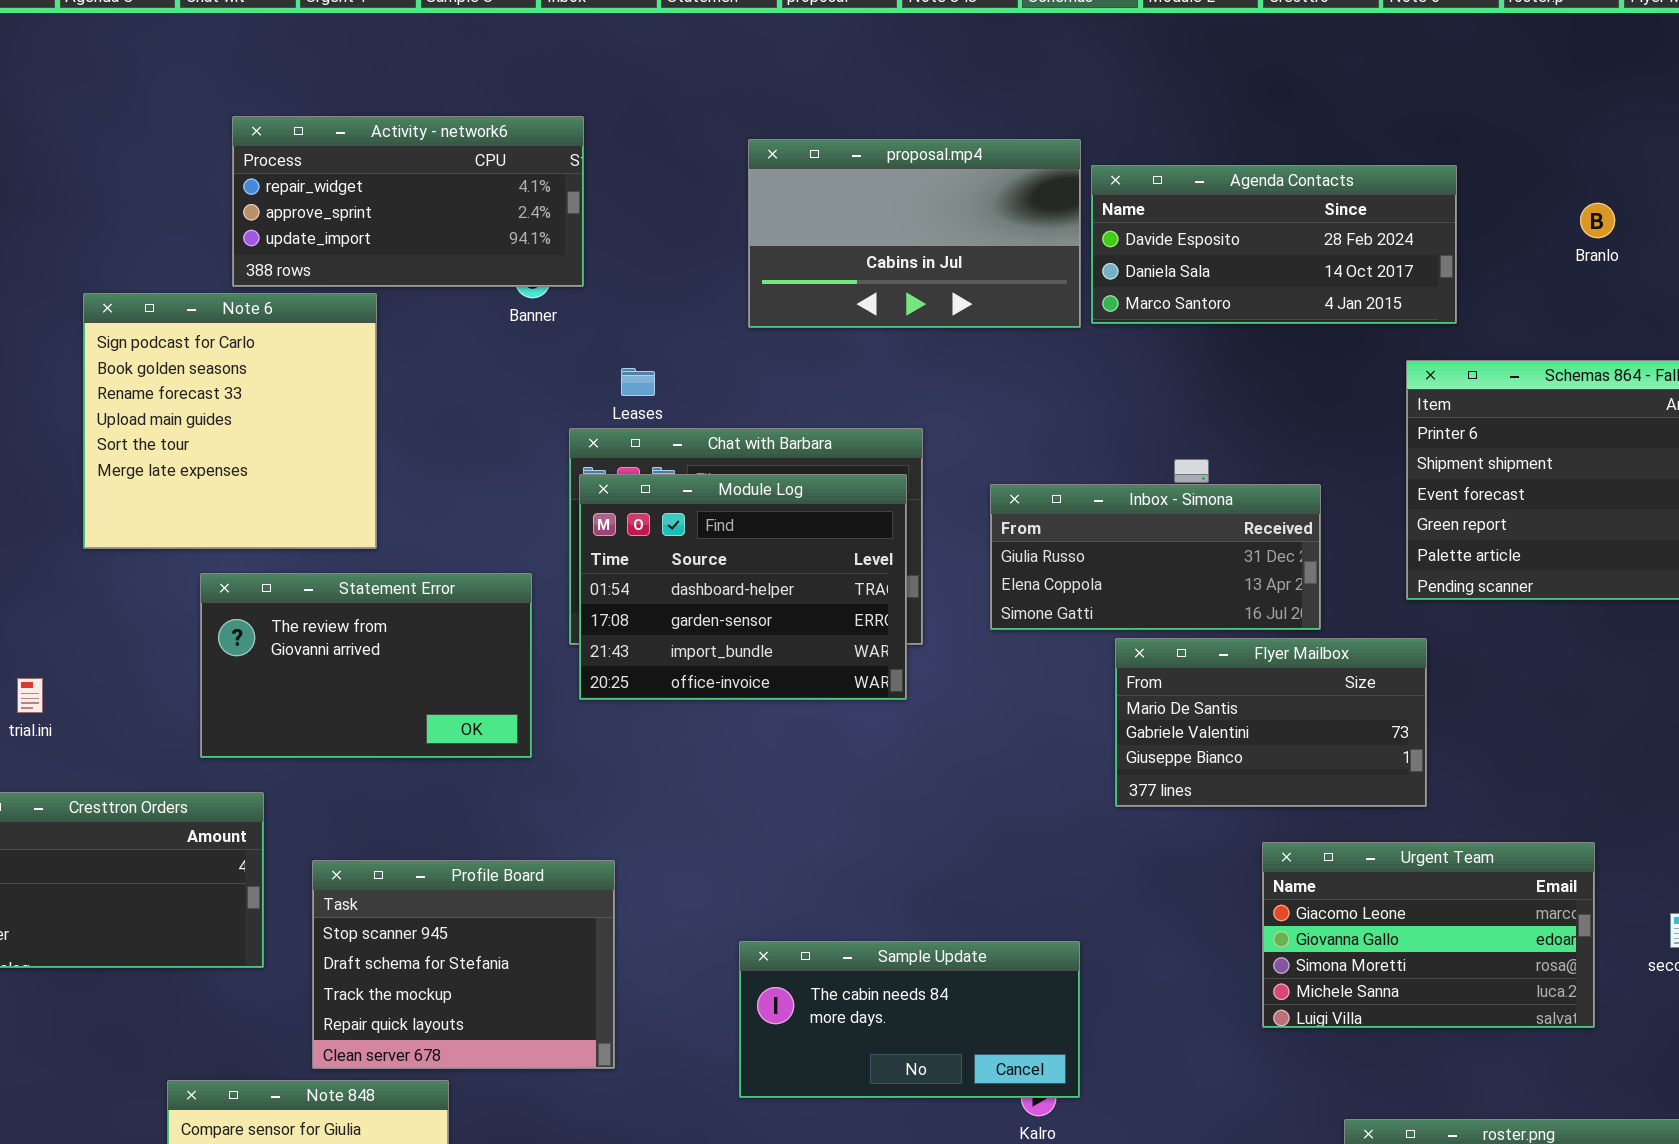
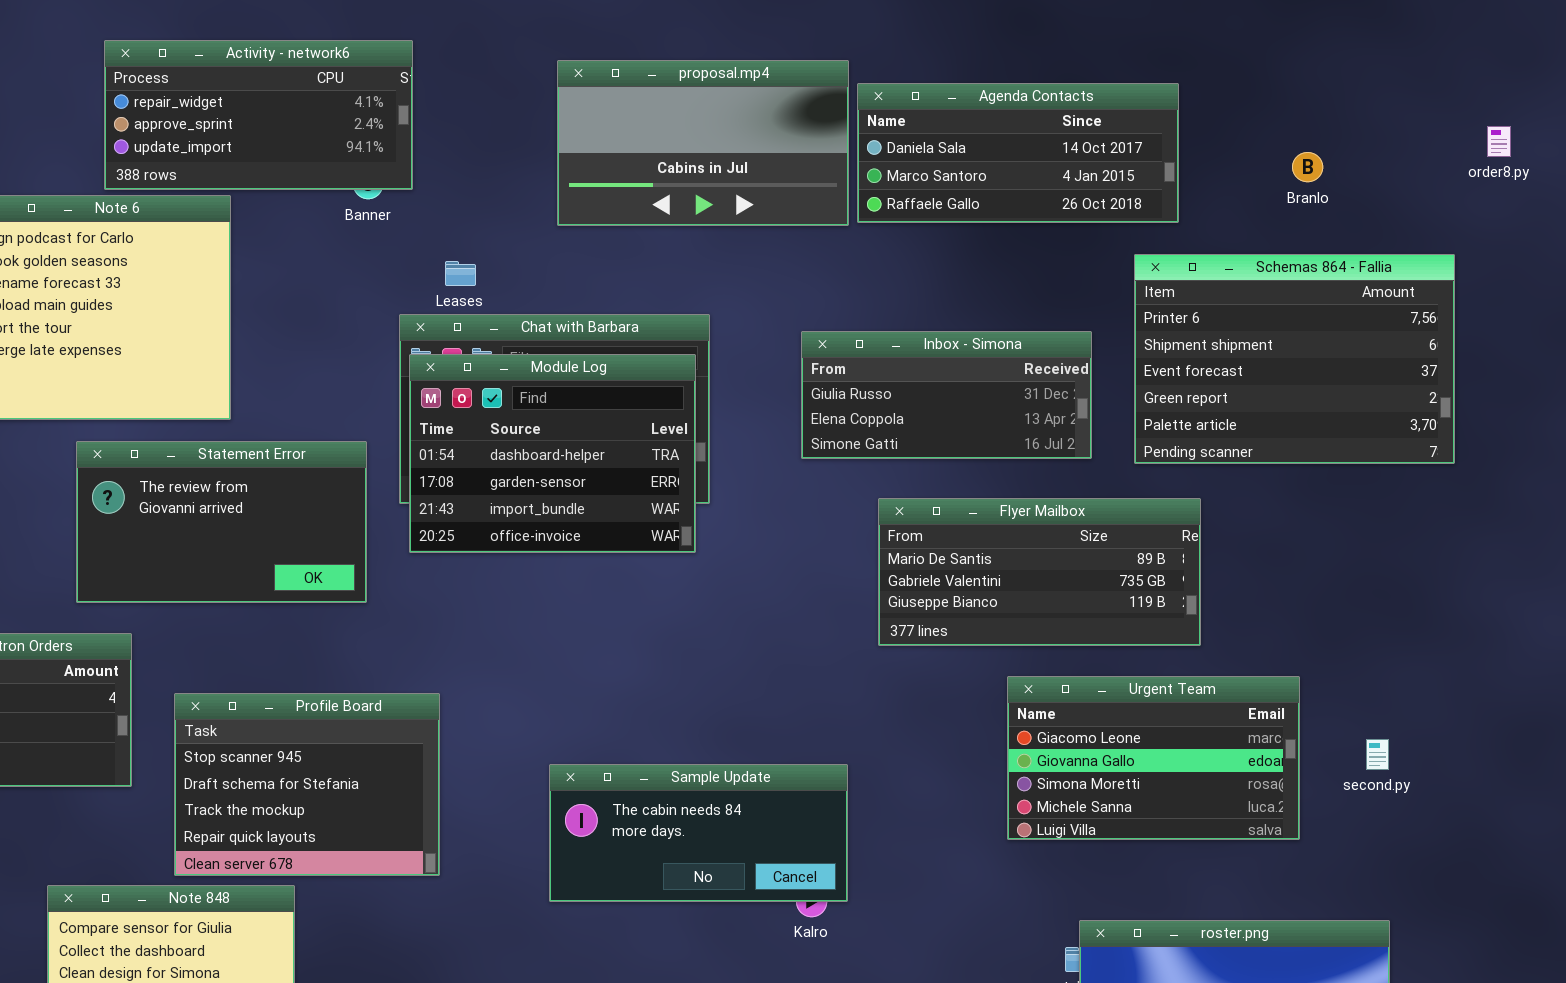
Agenda Contacts: [1091,165,1457,324] -> [857,83,1179,223], scrolled down 1 row
Branlo: [1580,203,1615,238] -> [1292,152,1323,182], moved
Inbox - Simona: [990,484,1321,630] -> [801,331,1092,459], moved
Flyer Mailbox: [1115,638,1427,807] -> [878,498,1201,646], resized

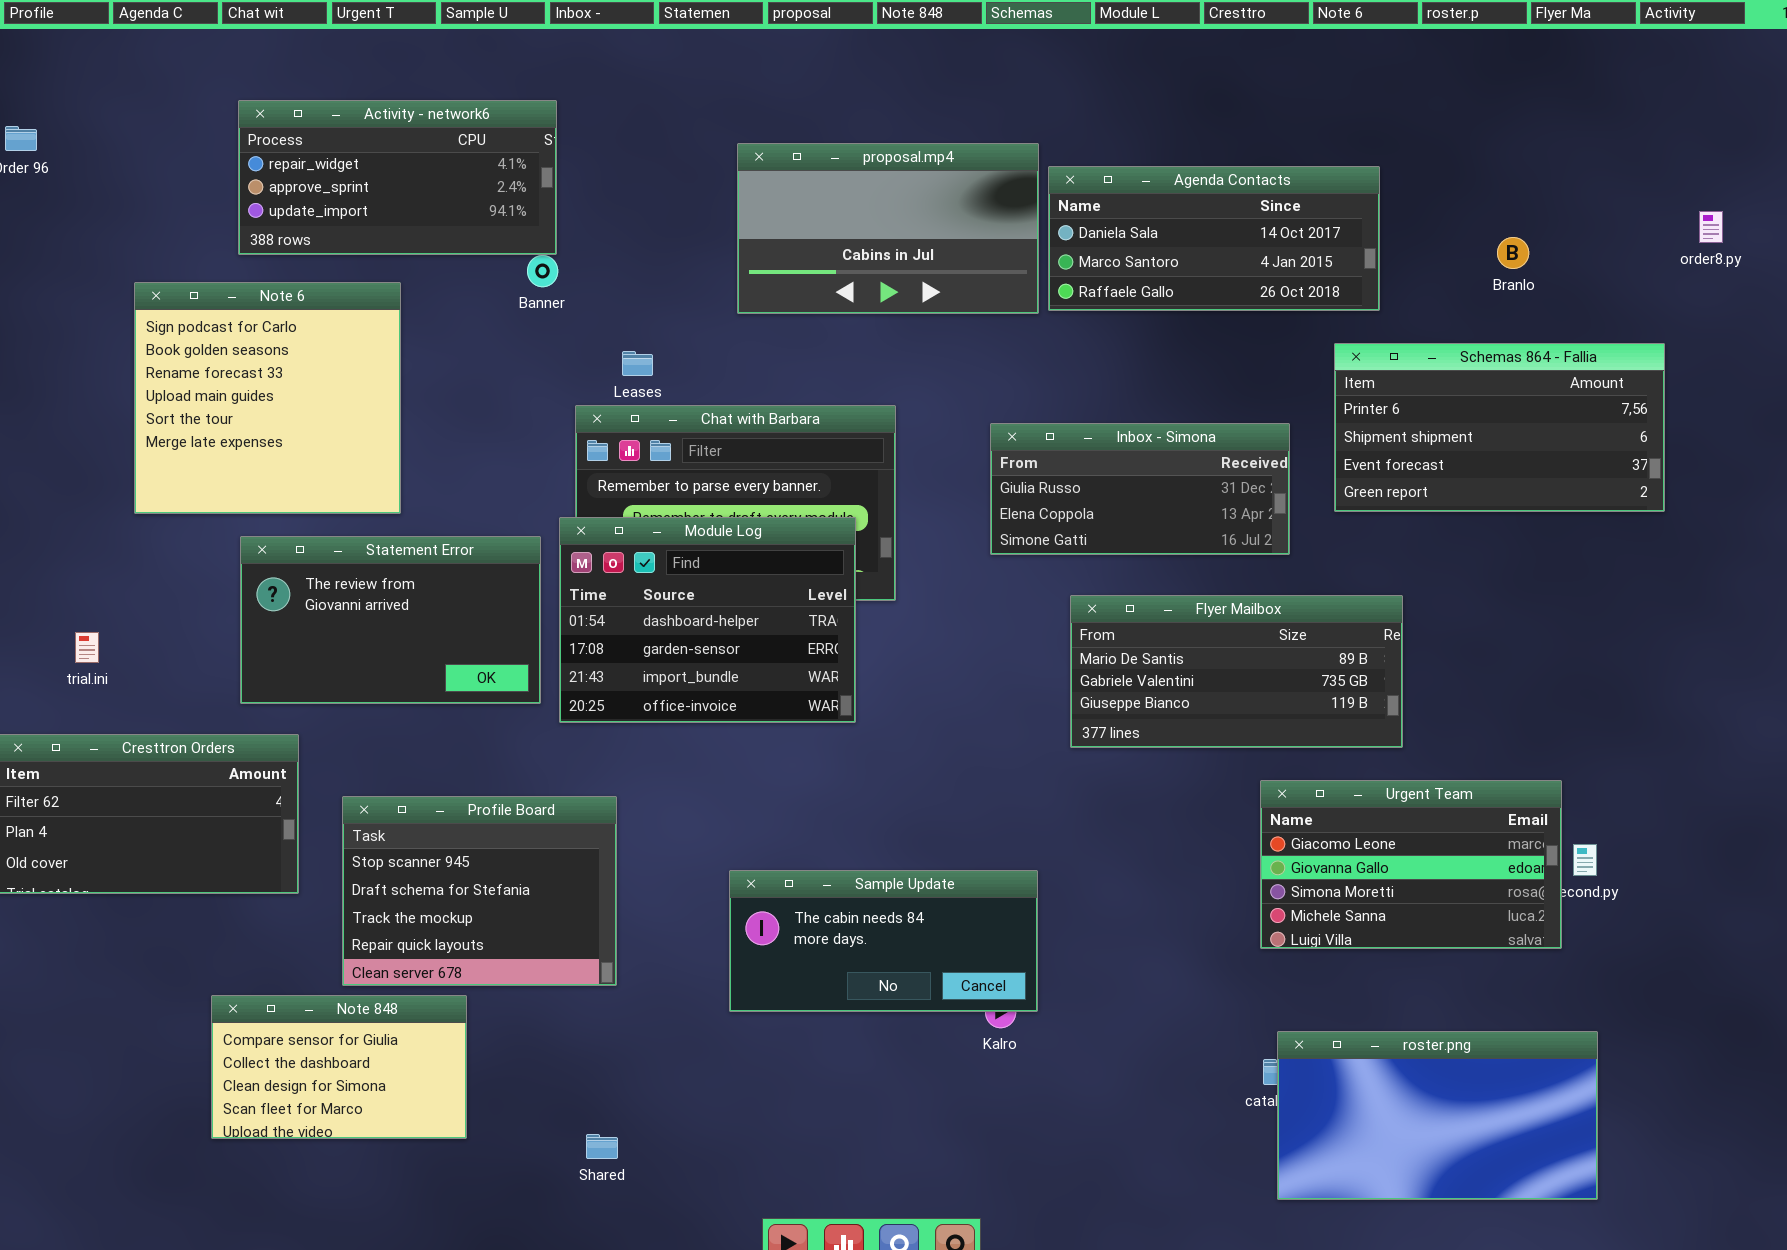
Activity - network6: [104,40,413,190] -> [238,100,557,255], moved
Schemas 864 - Fallia: [1134,254,1455,464] -> [1334,343,1665,512], resized
Module Log: [409,354,696,553] -> [559,517,856,723], moved
Urgent Team: [1007,676,1300,840] -> [1260,780,1562,949], moved

